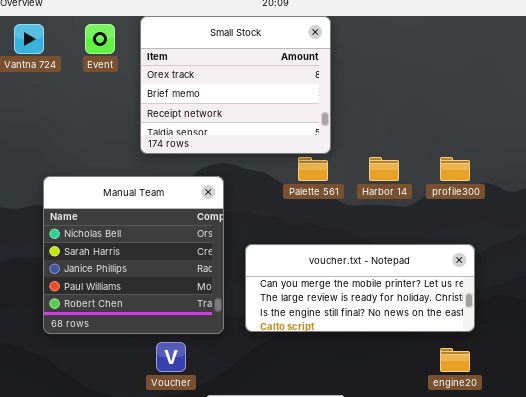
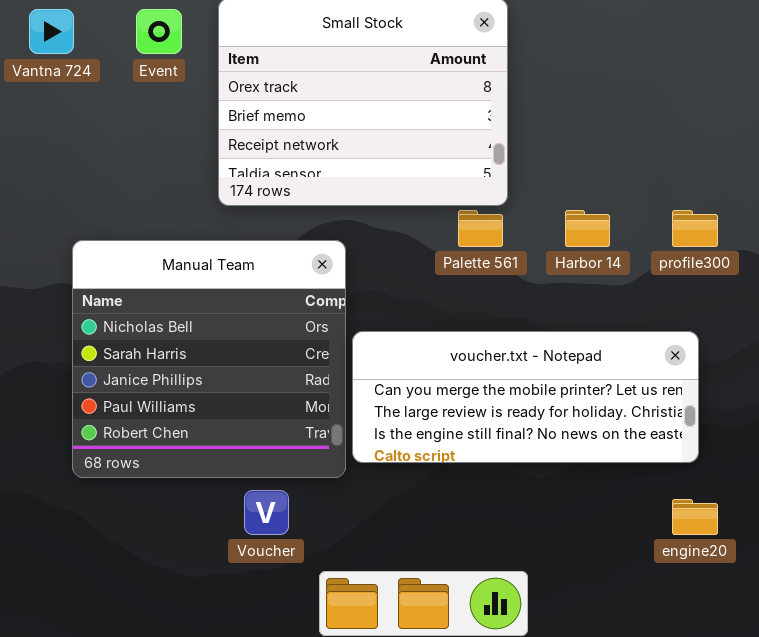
voucher.txt - Notepad: [245,244,475,332] -> [352,331,699,463], moved

